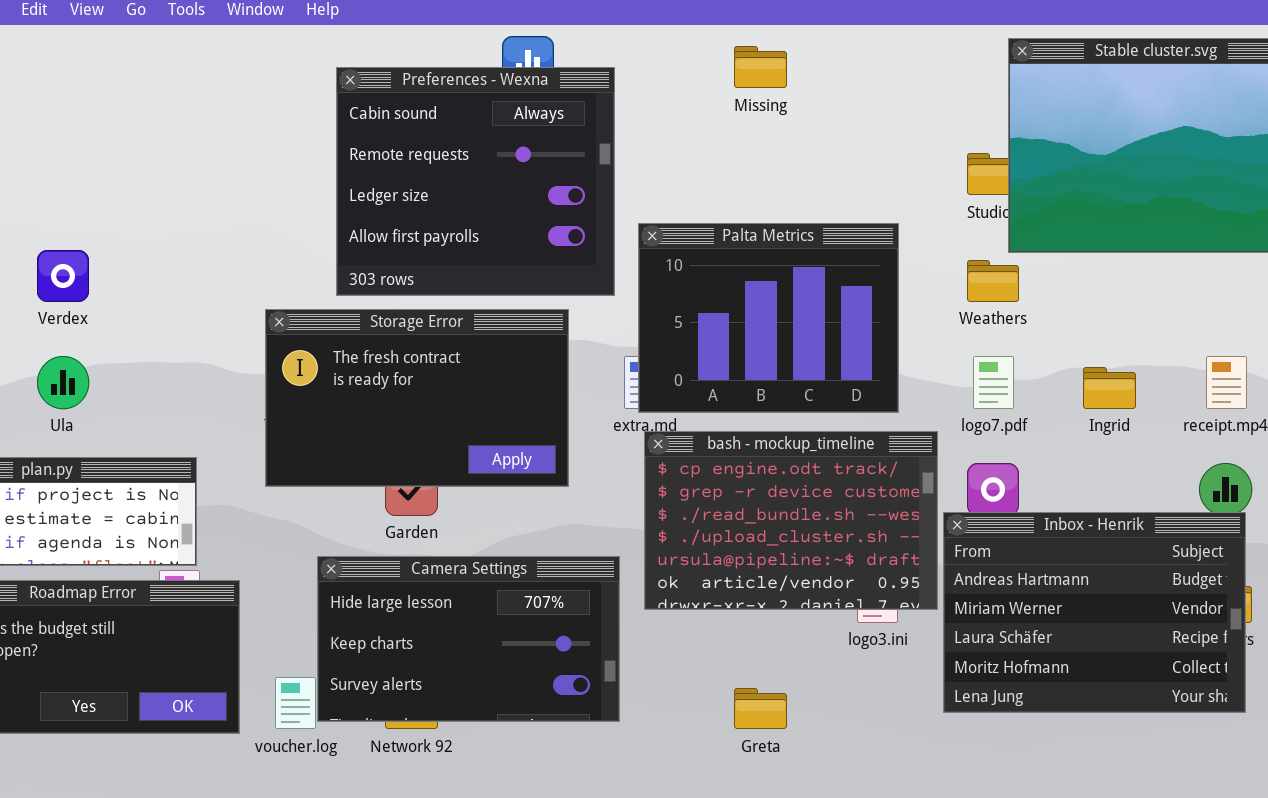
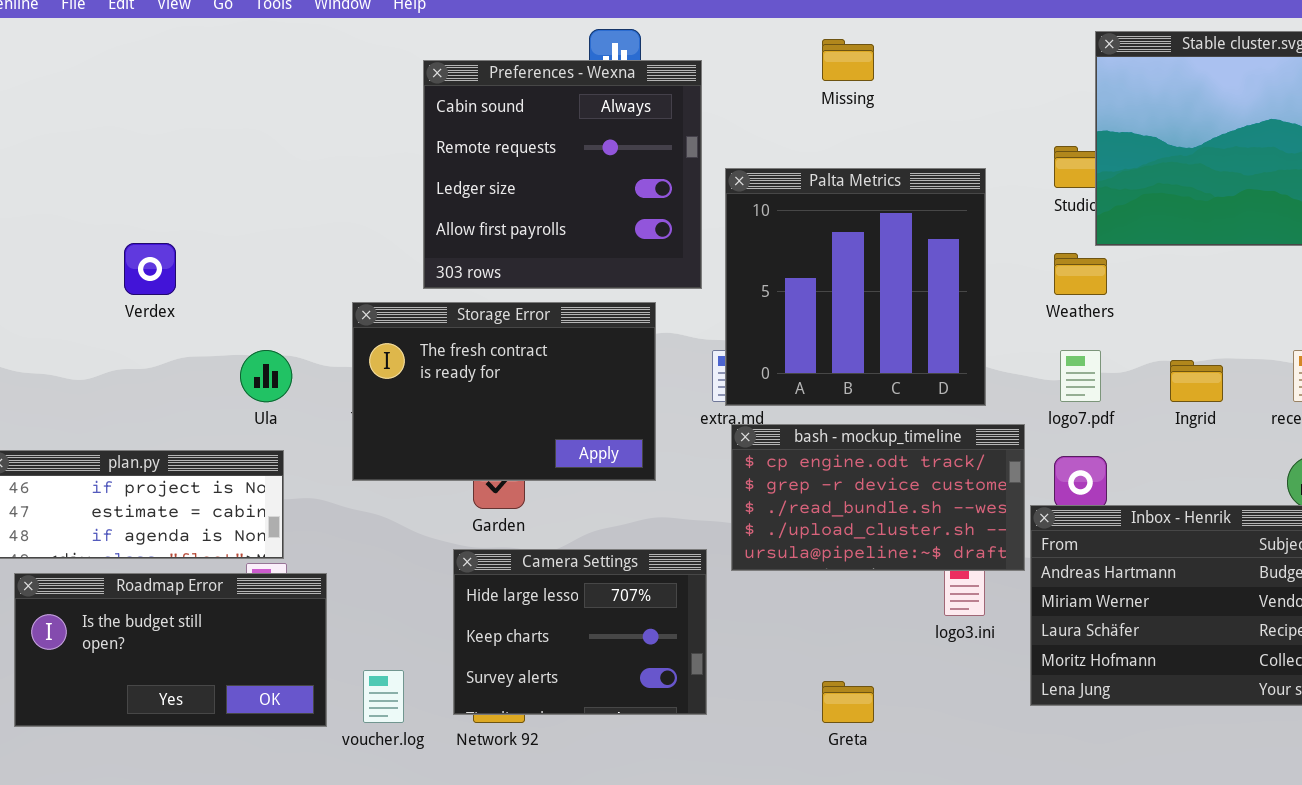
Palta Metrics: [638,223,899,413] -> [725,168,986,406], resized
Ula: [37,356,89,409] -> [240,350,292,402], moved
bash - mockup_timeline: [644,431,938,610] -> [731,424,1025,571], resized
Camera Settings: [317,556,620,722] -> [453,549,707,715], resized

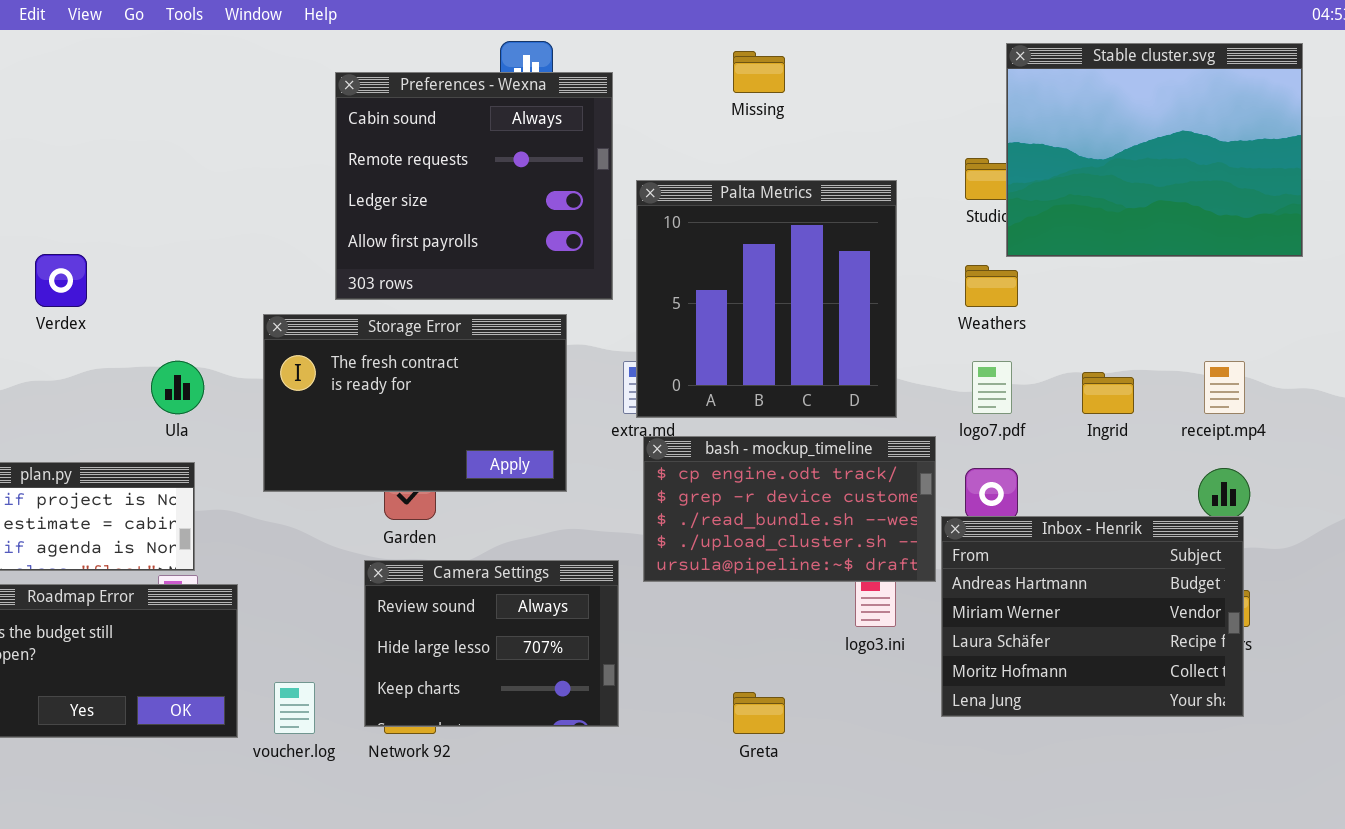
Camera Settings: [453,549,707,715] -> [364,560,619,727], scrolled up 1 row

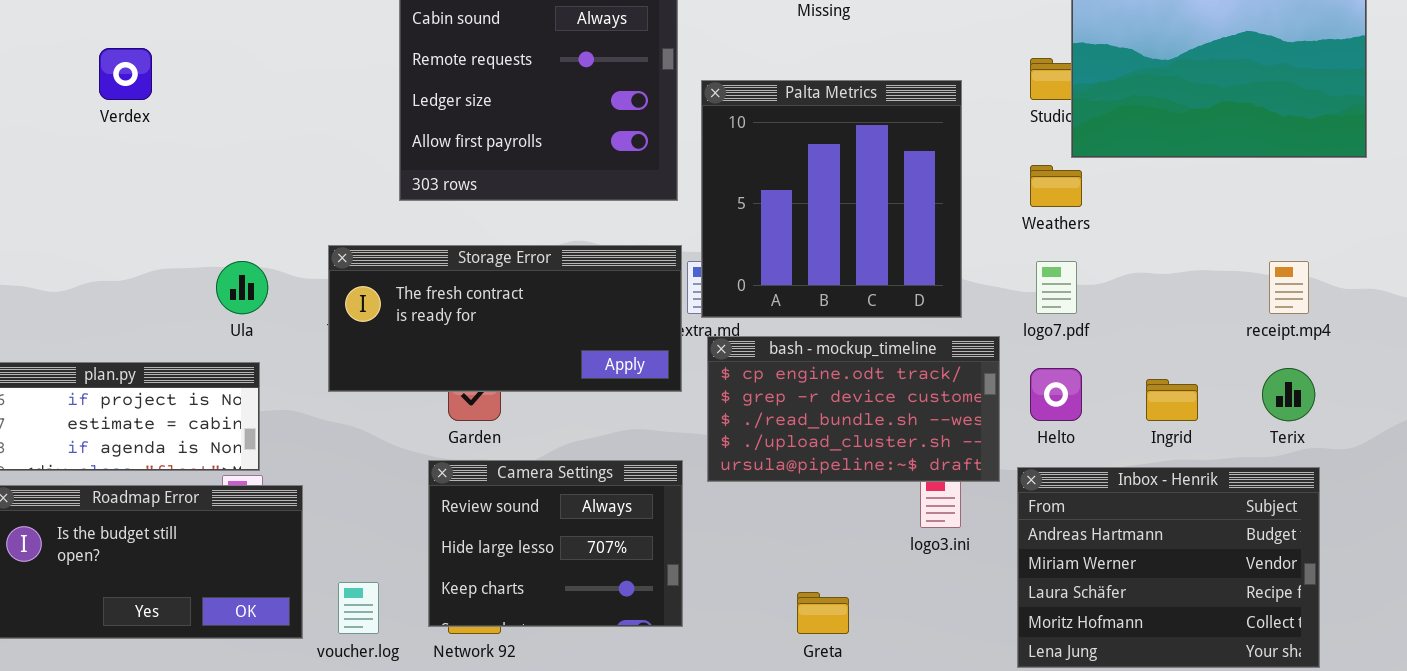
Verdex: [35,254,87,307] -> [99,48,152,100], moved
Storage Error: [263,314,567,492] -> [328,245,682,392], resized
Ingrid: [1082,372,1134,414] -> [1146,379,1198,421], moved
Inbox - Henrik: [941,516,1244,717] -> [1017,467,1320,668], moved

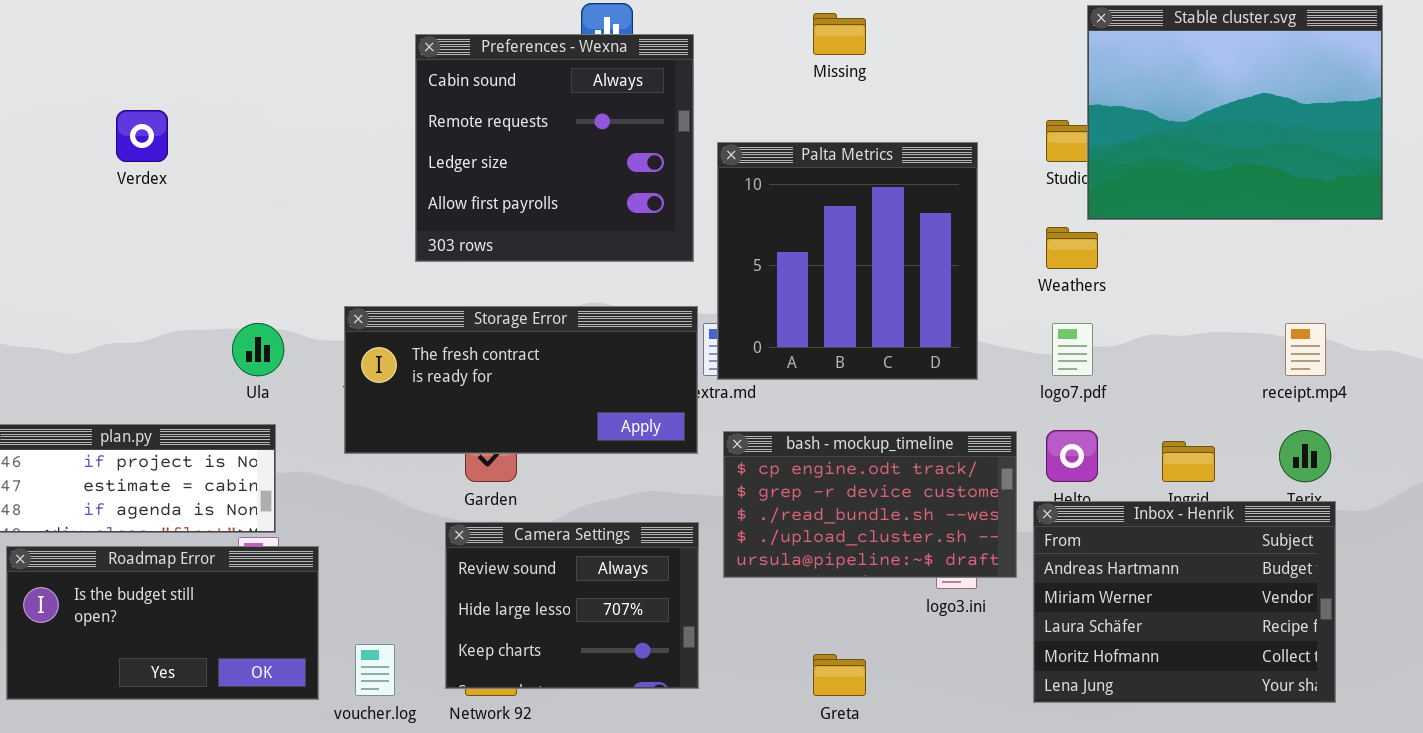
bash - mockup_timeline: [707,336,1000,482] -> [723,431,1017,578], moved
Inbox - Henrik: [1017,467,1320,668] -> [1033,501,1336,703], moved

